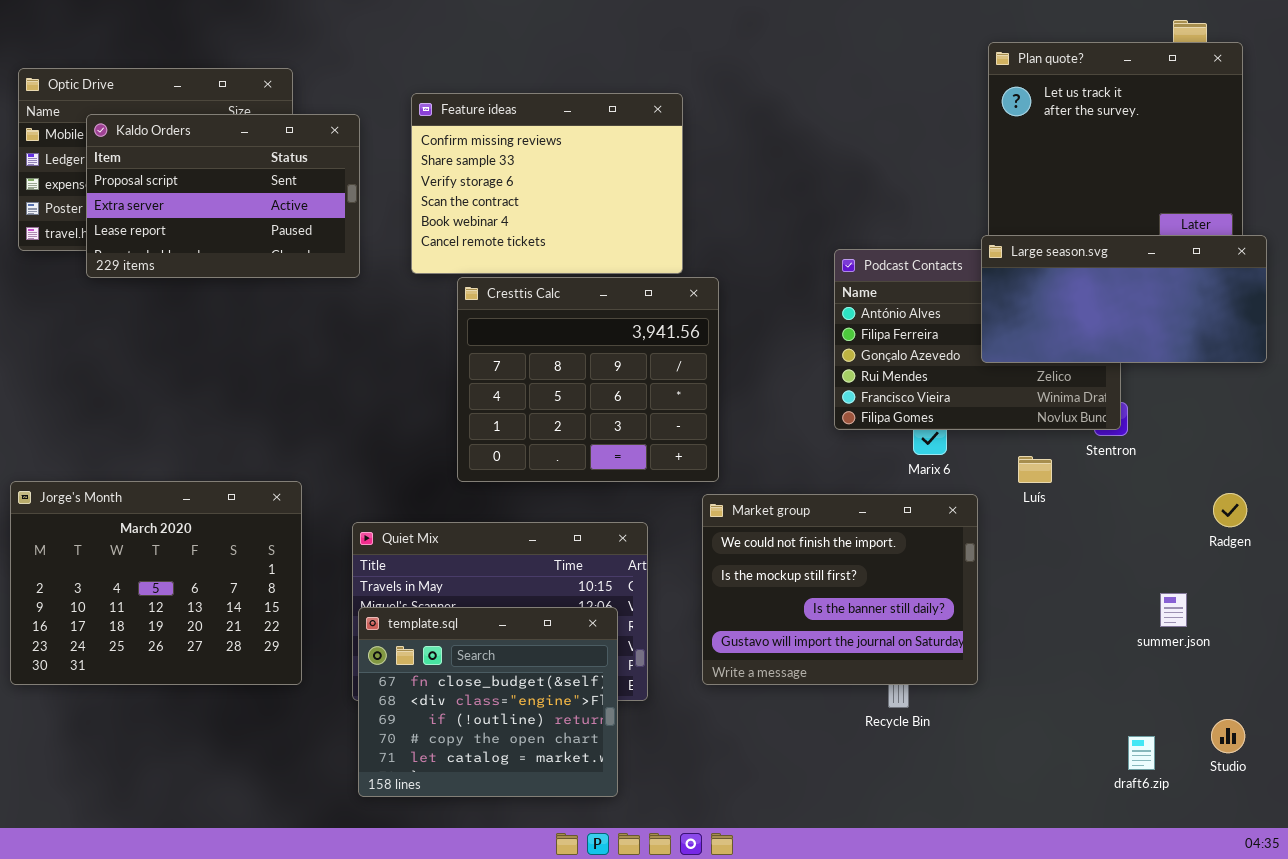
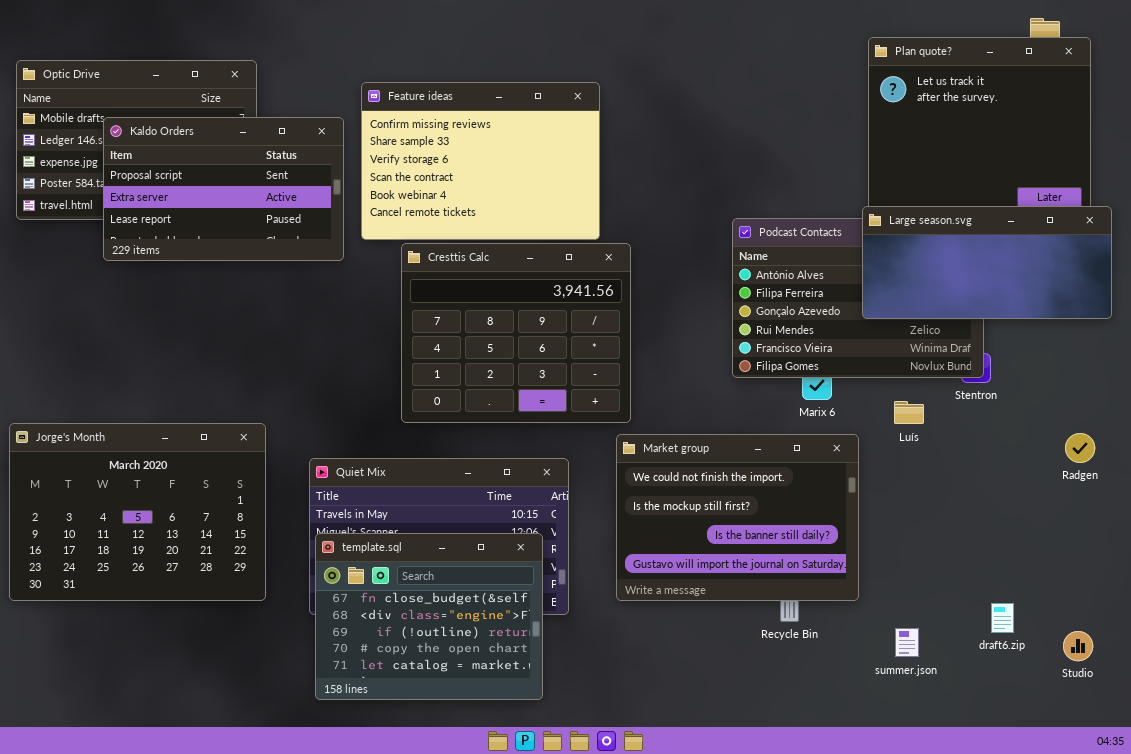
Kaldo Orders: [86,114,360,278] -> [103,117,344,261], moved
summer.json: [1160,593,1187,627] -> [895,628,919,657], moved
draft6.zip: [1128,736,1155,770] -> [991,603,1014,633], moved

